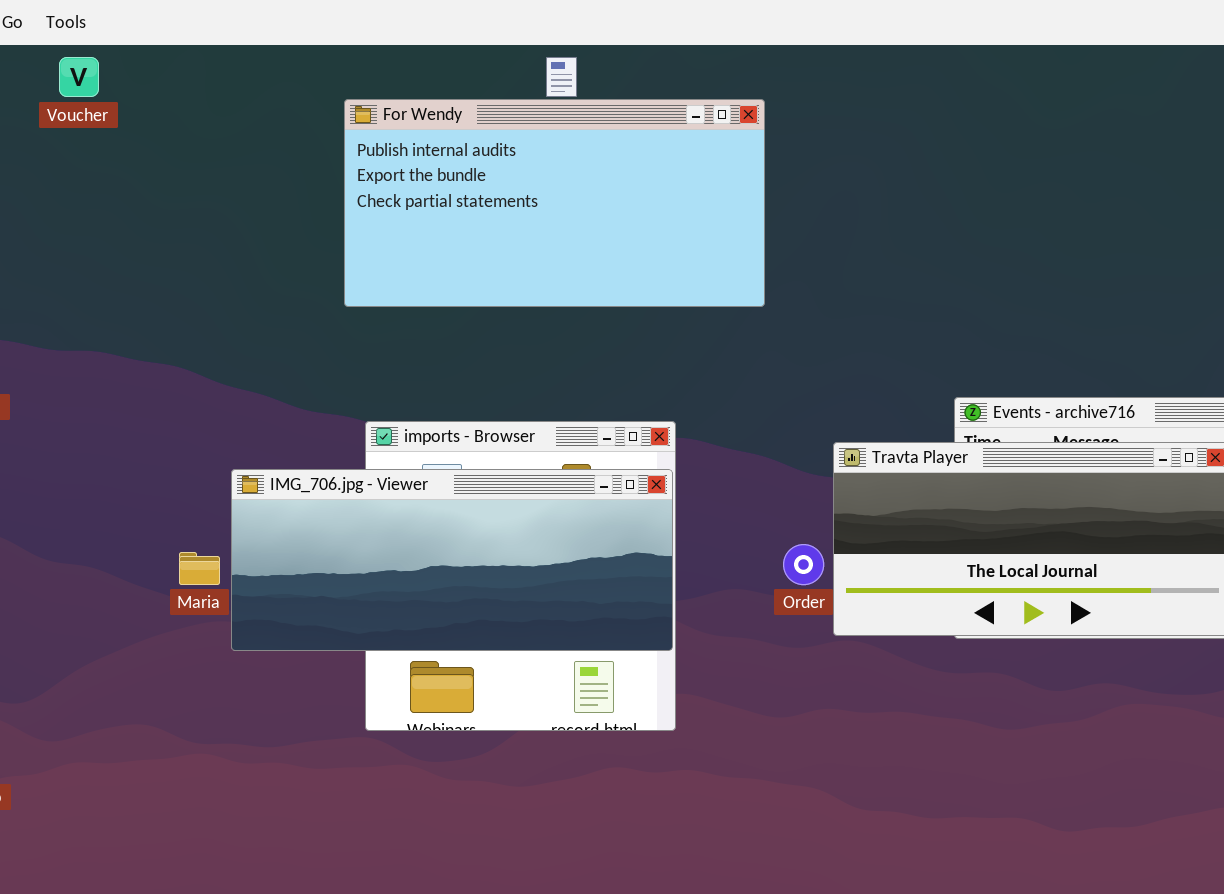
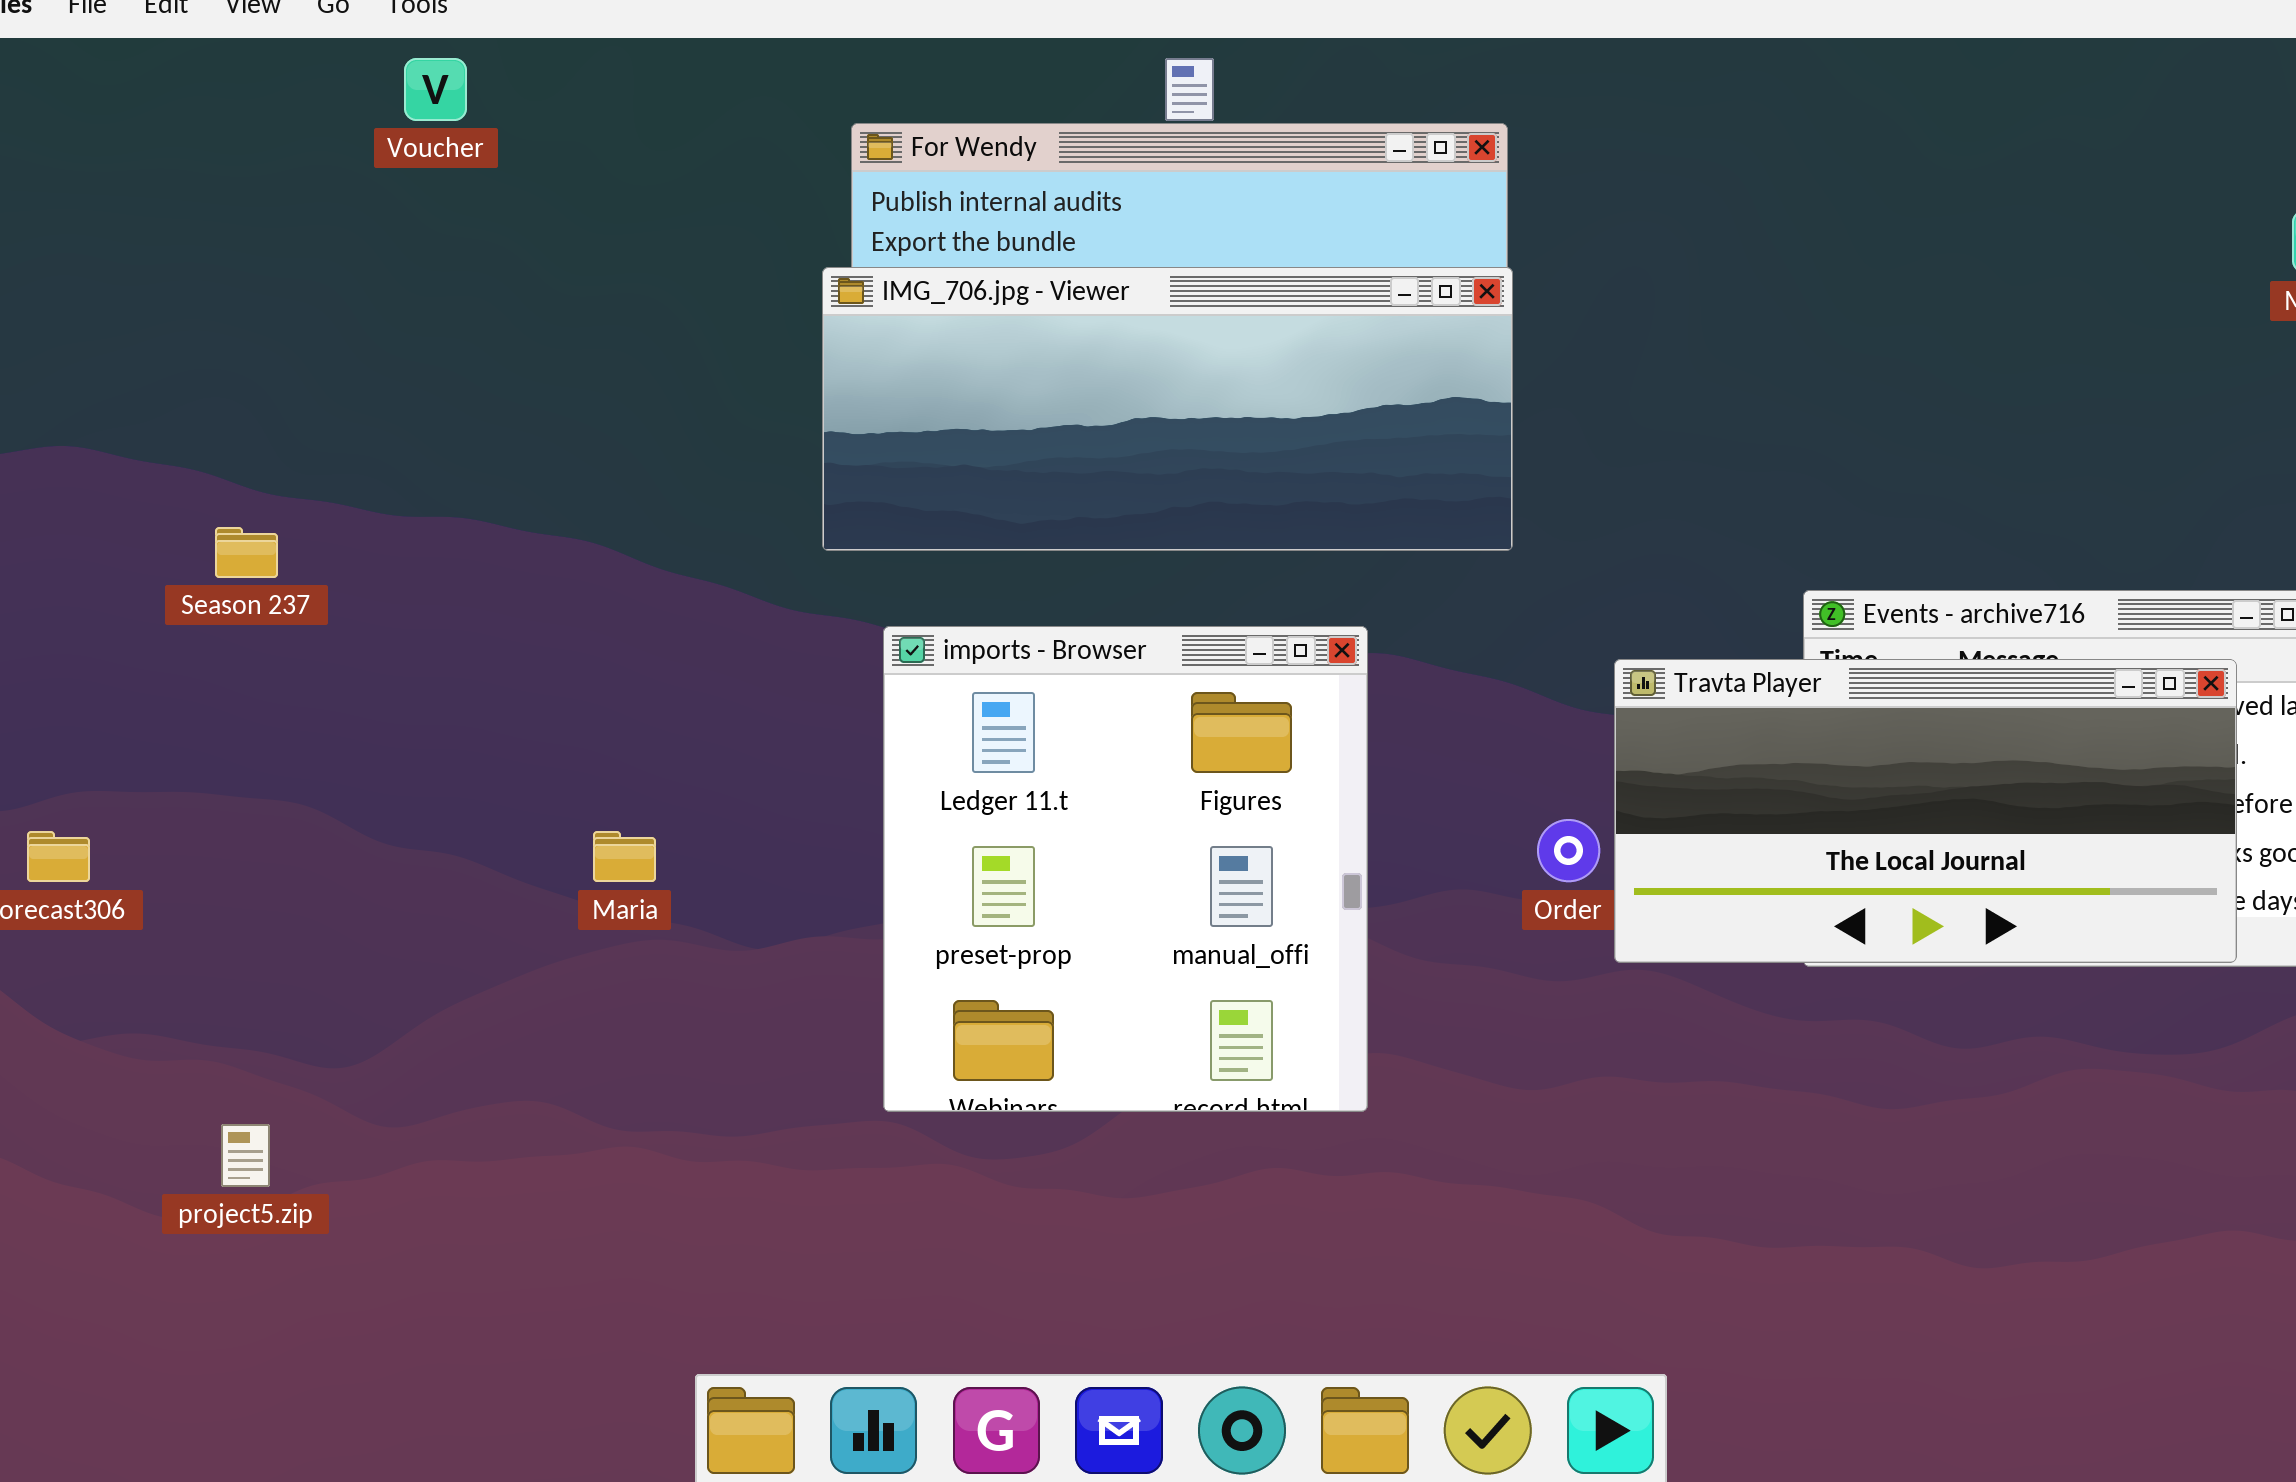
IMG_706.jpg - Viewer: [231,469,673,651] -> [822,267,1513,551], moved

